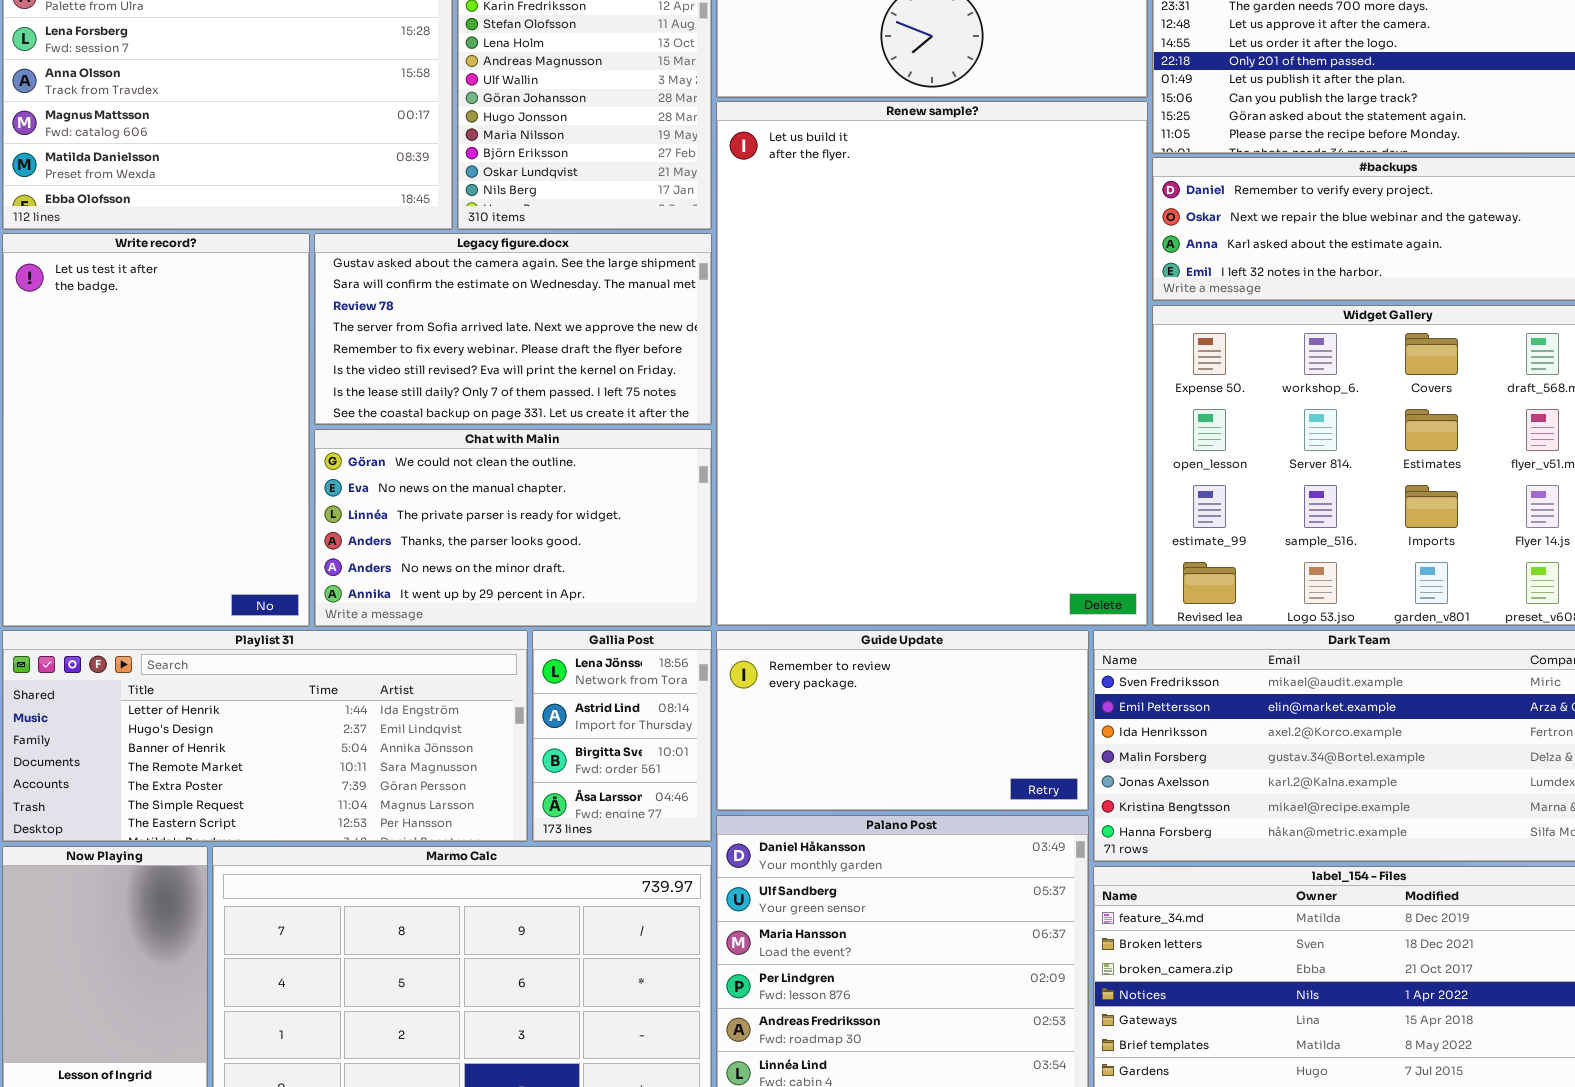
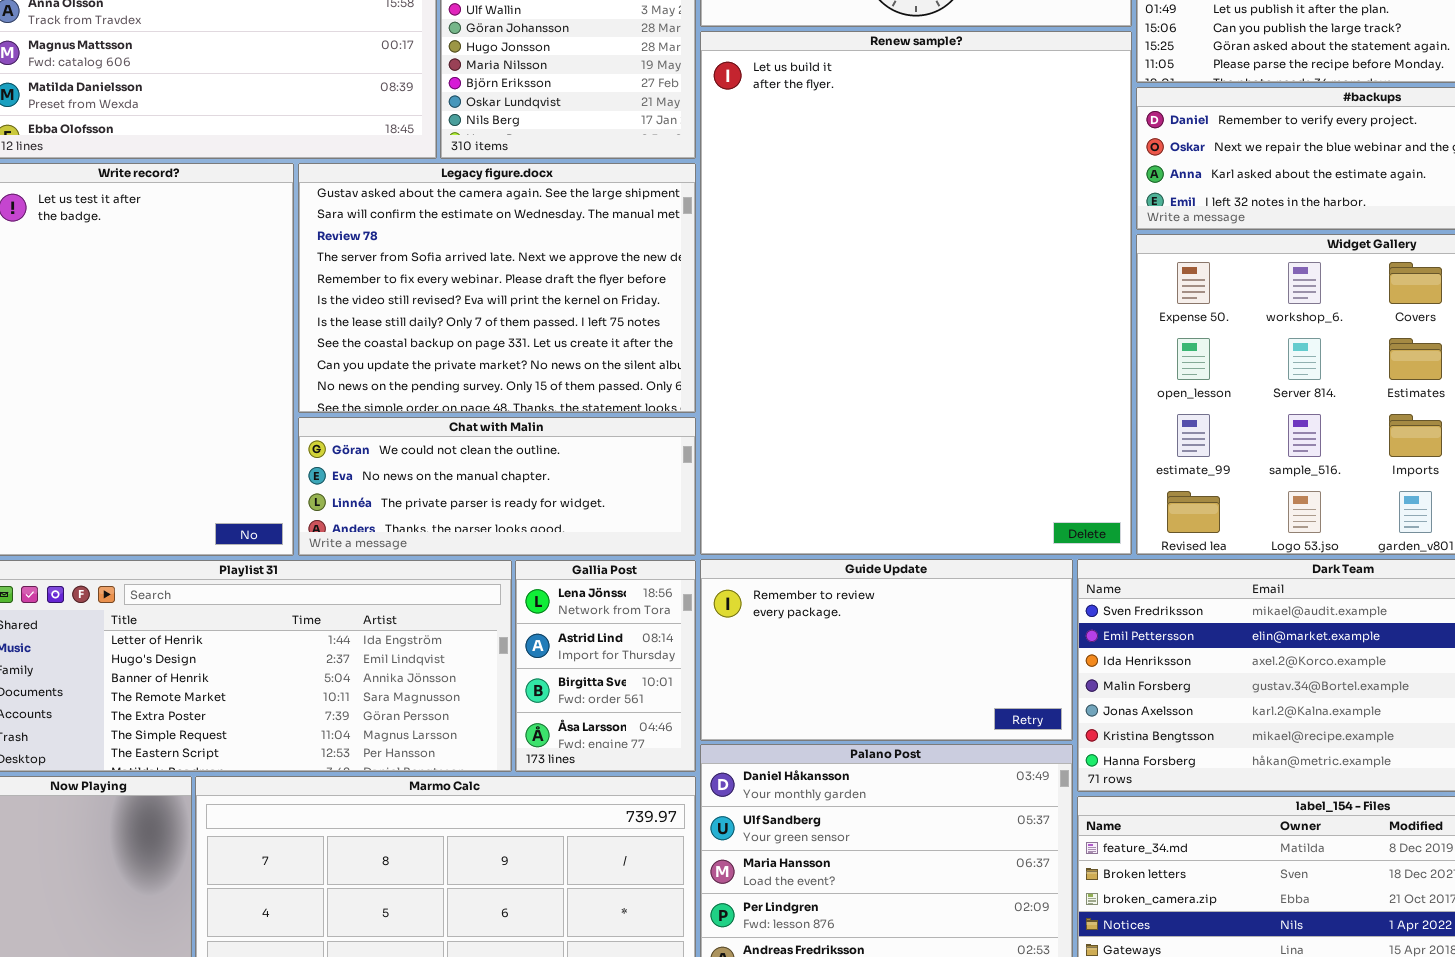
Legacy figure.docx: [314,233,712,425] -> [298,163,696,413], resized
Chat with Malin: [314,429,712,627] -> [298,417,696,556], resized

